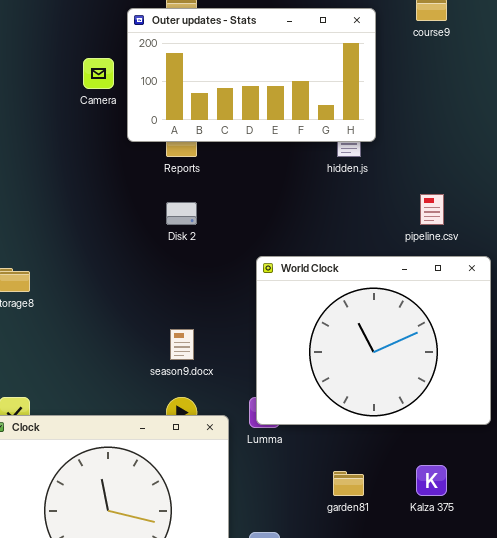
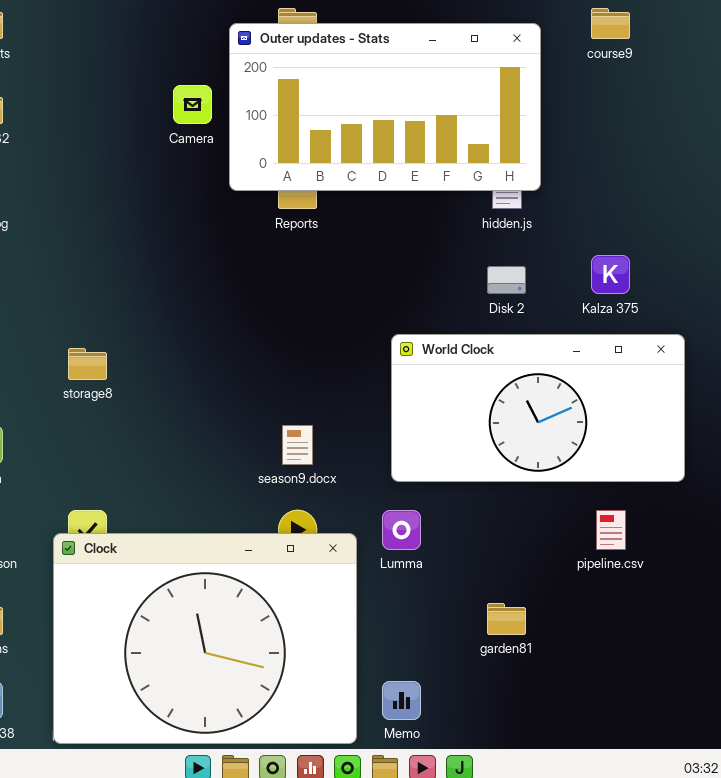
pipeline.csv: [420,194,444,225] -> [596,510,626,550], moved
Disk 2: [166,202,197,225] -> [487,266,526,294], moved
World Clock: [256,256,491,425] -> [391,334,685,482], resized
Kalza 375: [416,465,447,496] -> [591,255,630,294], moved

